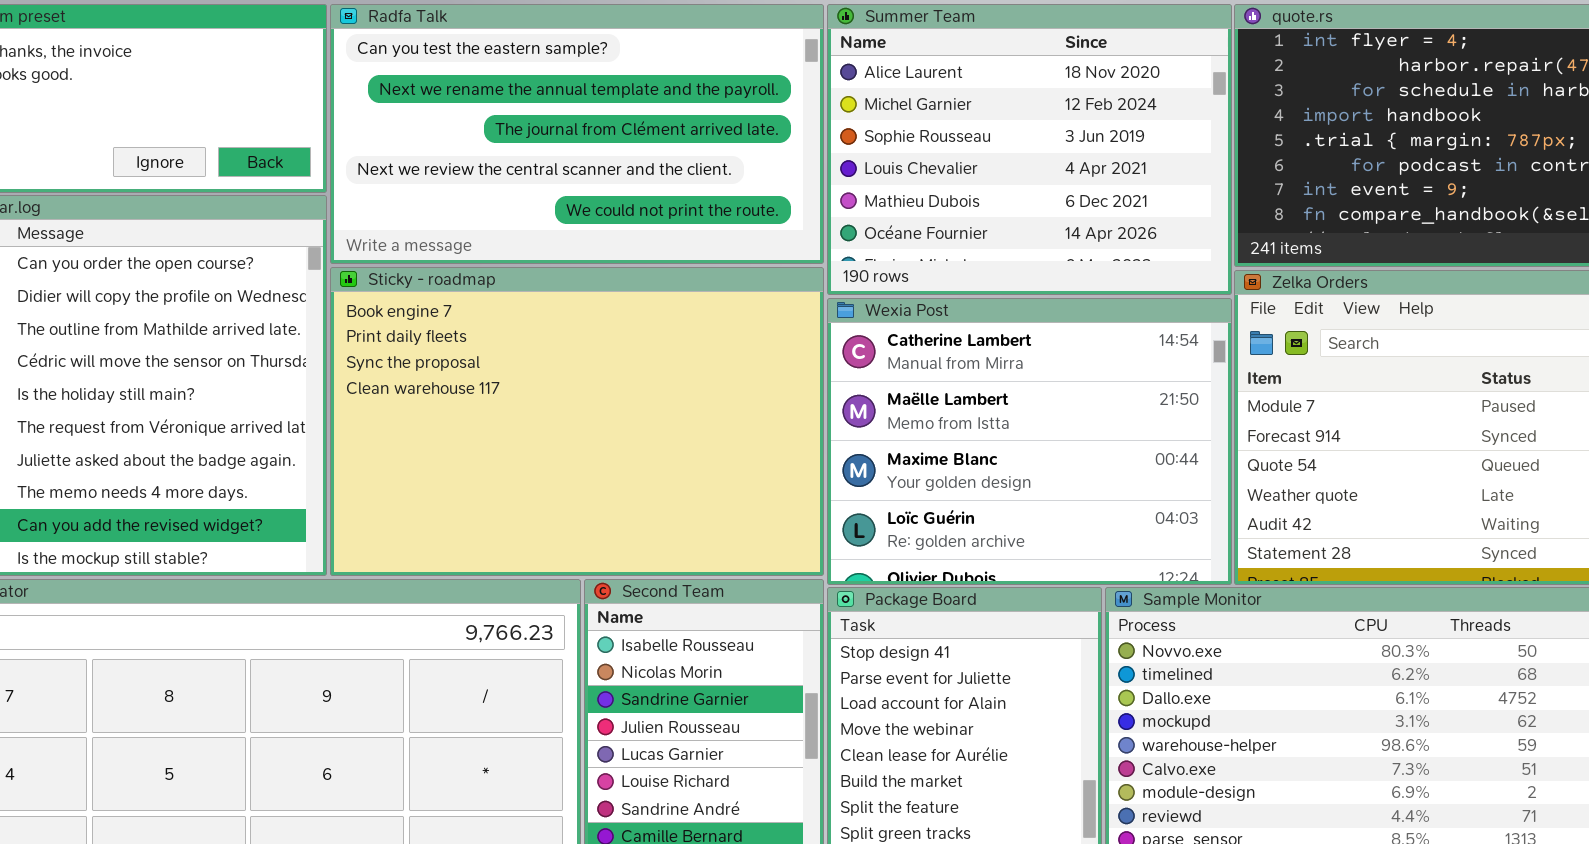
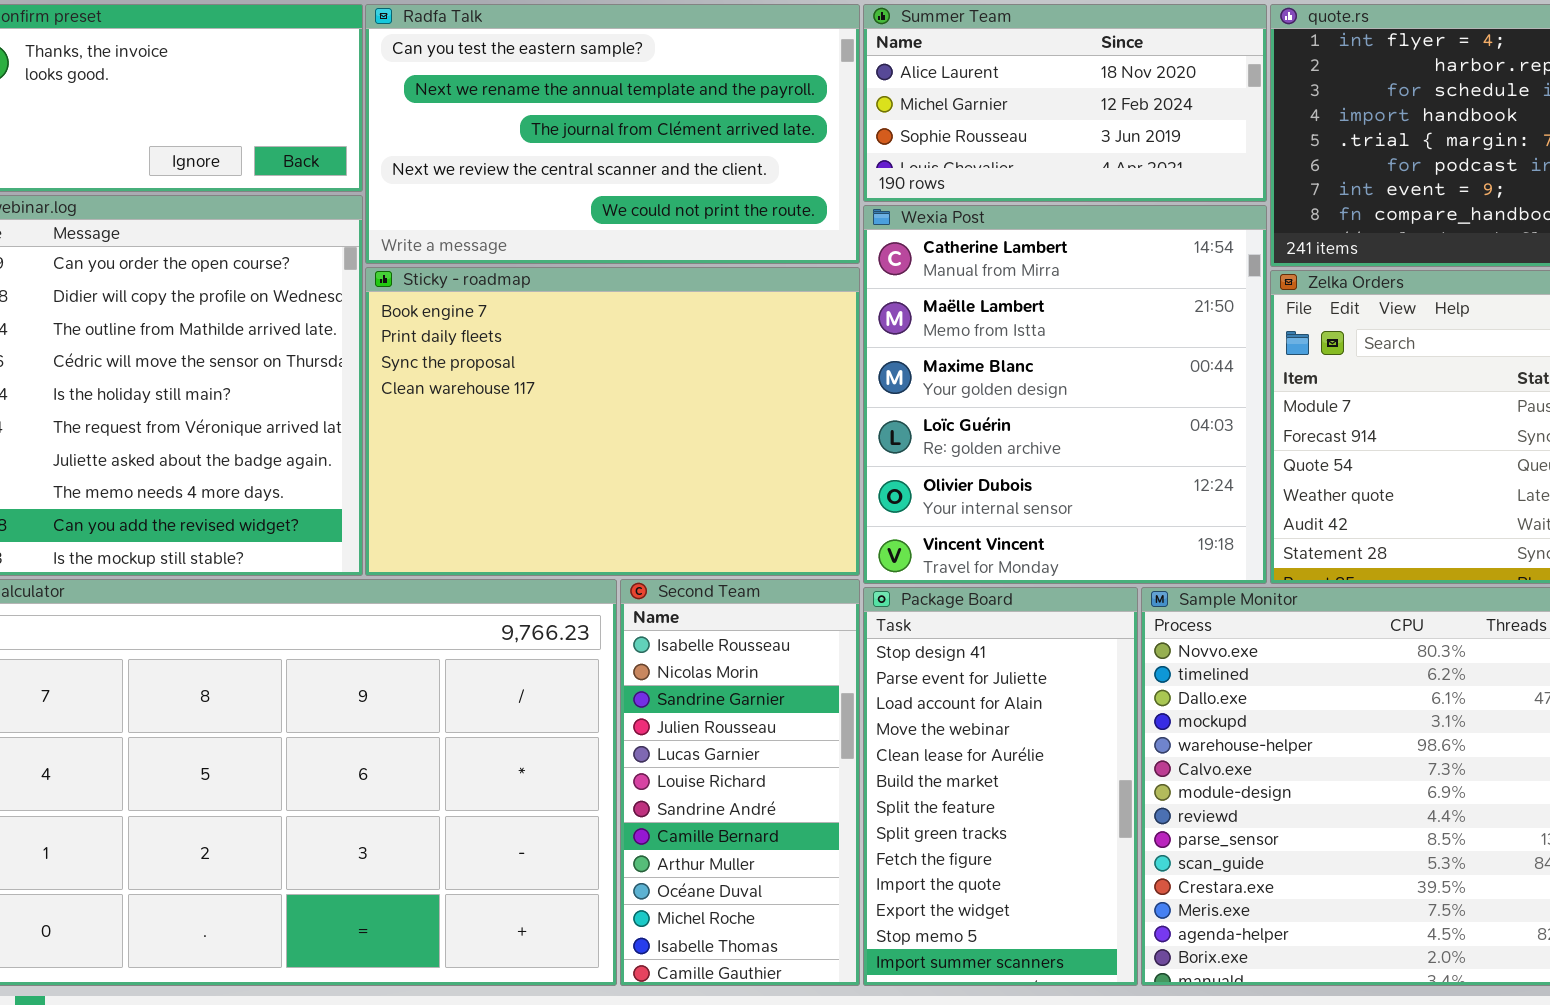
Summer Team: [827,4,1232,295] -> [863,4,1267,202], resized
Wexia Post: [827,298,1232,585] -> [863,205,1267,584], resized

